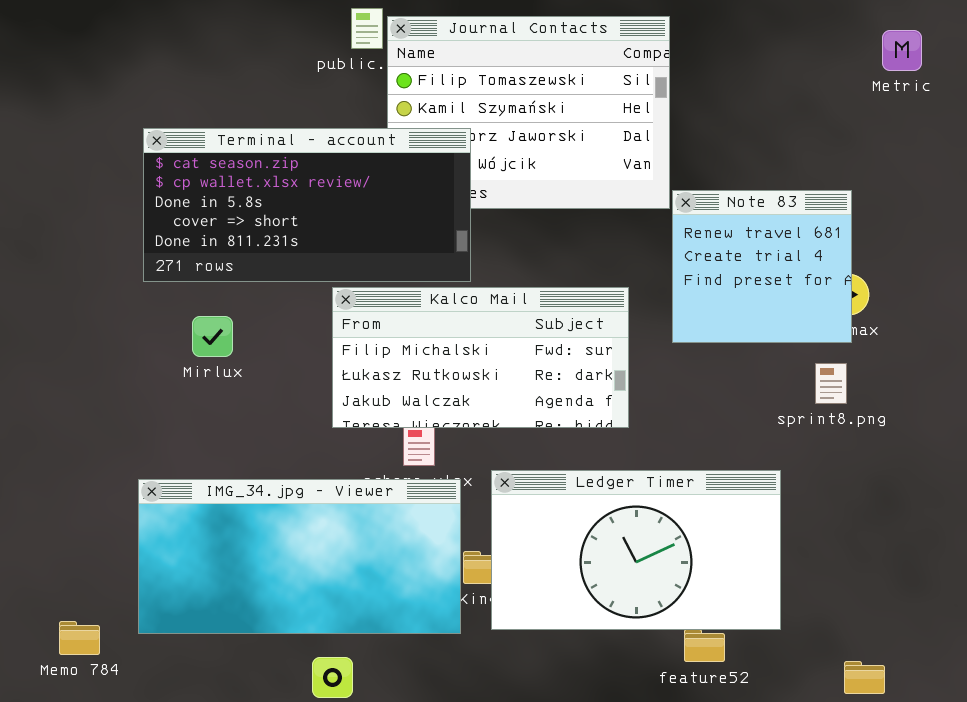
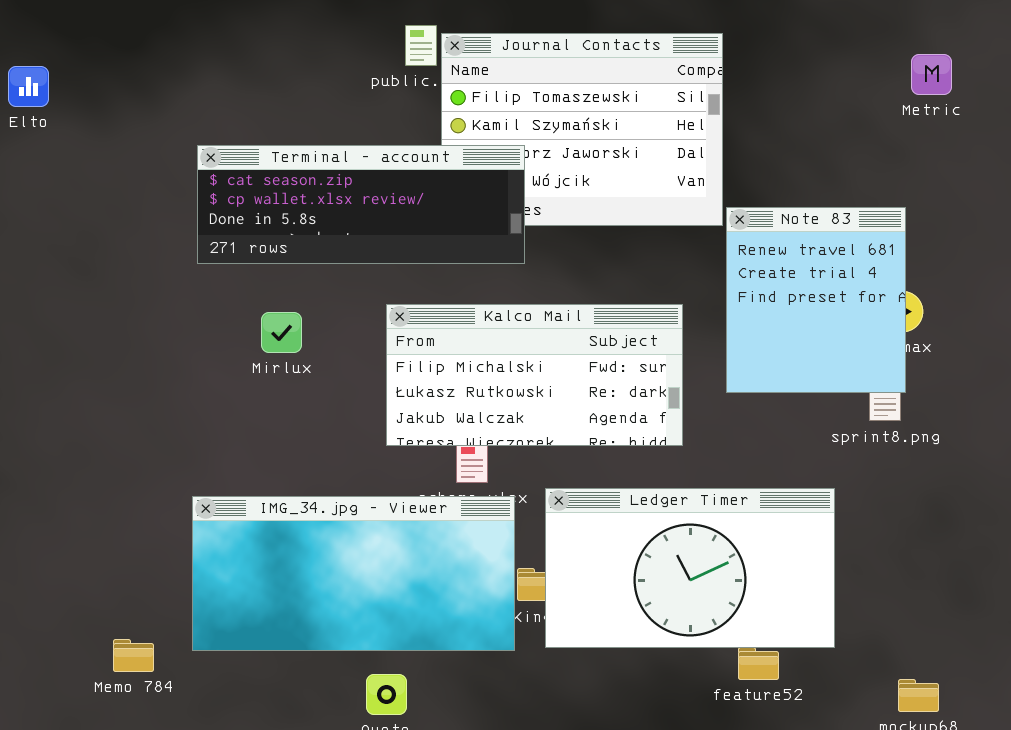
Metric: [882,30,922,71] -> [911,54,952,95], moved
Terminal - account: [143,128,471,282] -> [197,145,525,264], resized
Note 83: [672,190,852,343] -> [726,207,906,393], resized
Mirlux: [192,316,233,357] -> [261,312,302,353], moved

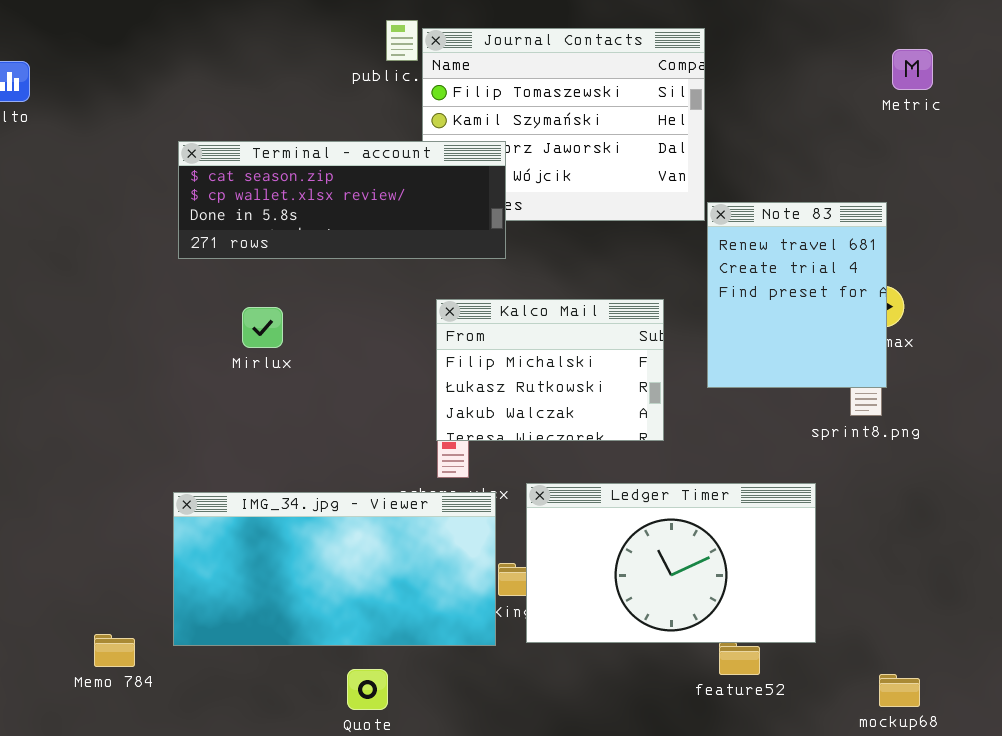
Kalco Mail: [386,304,683,446] -> [436,299,664,441], resized

